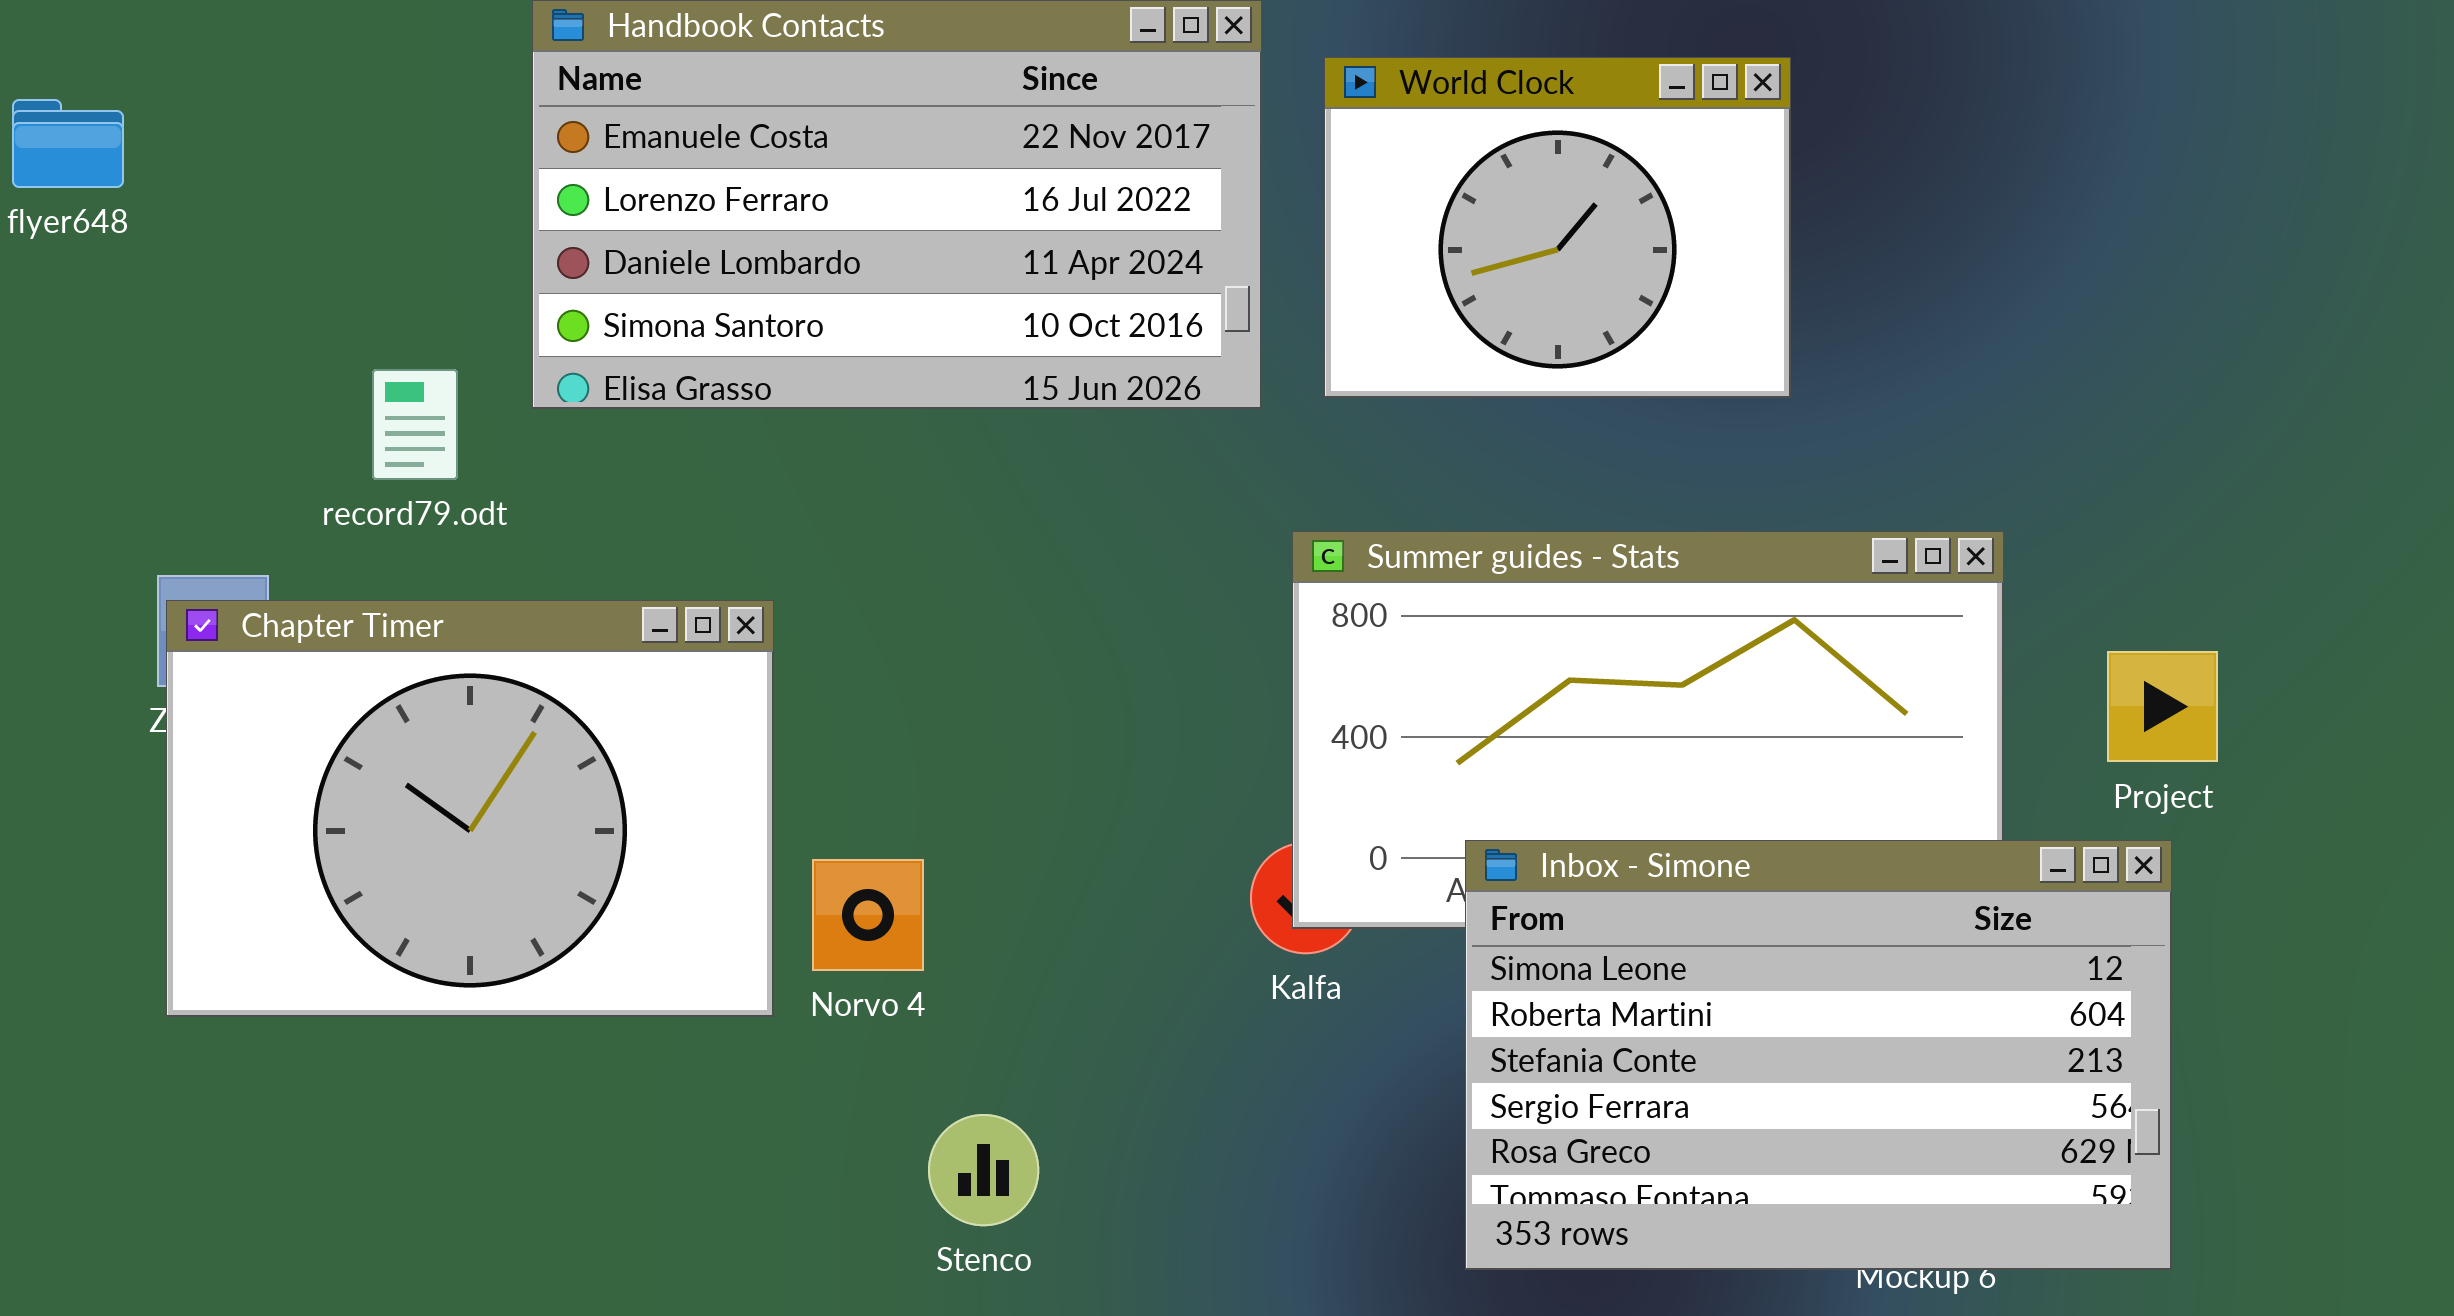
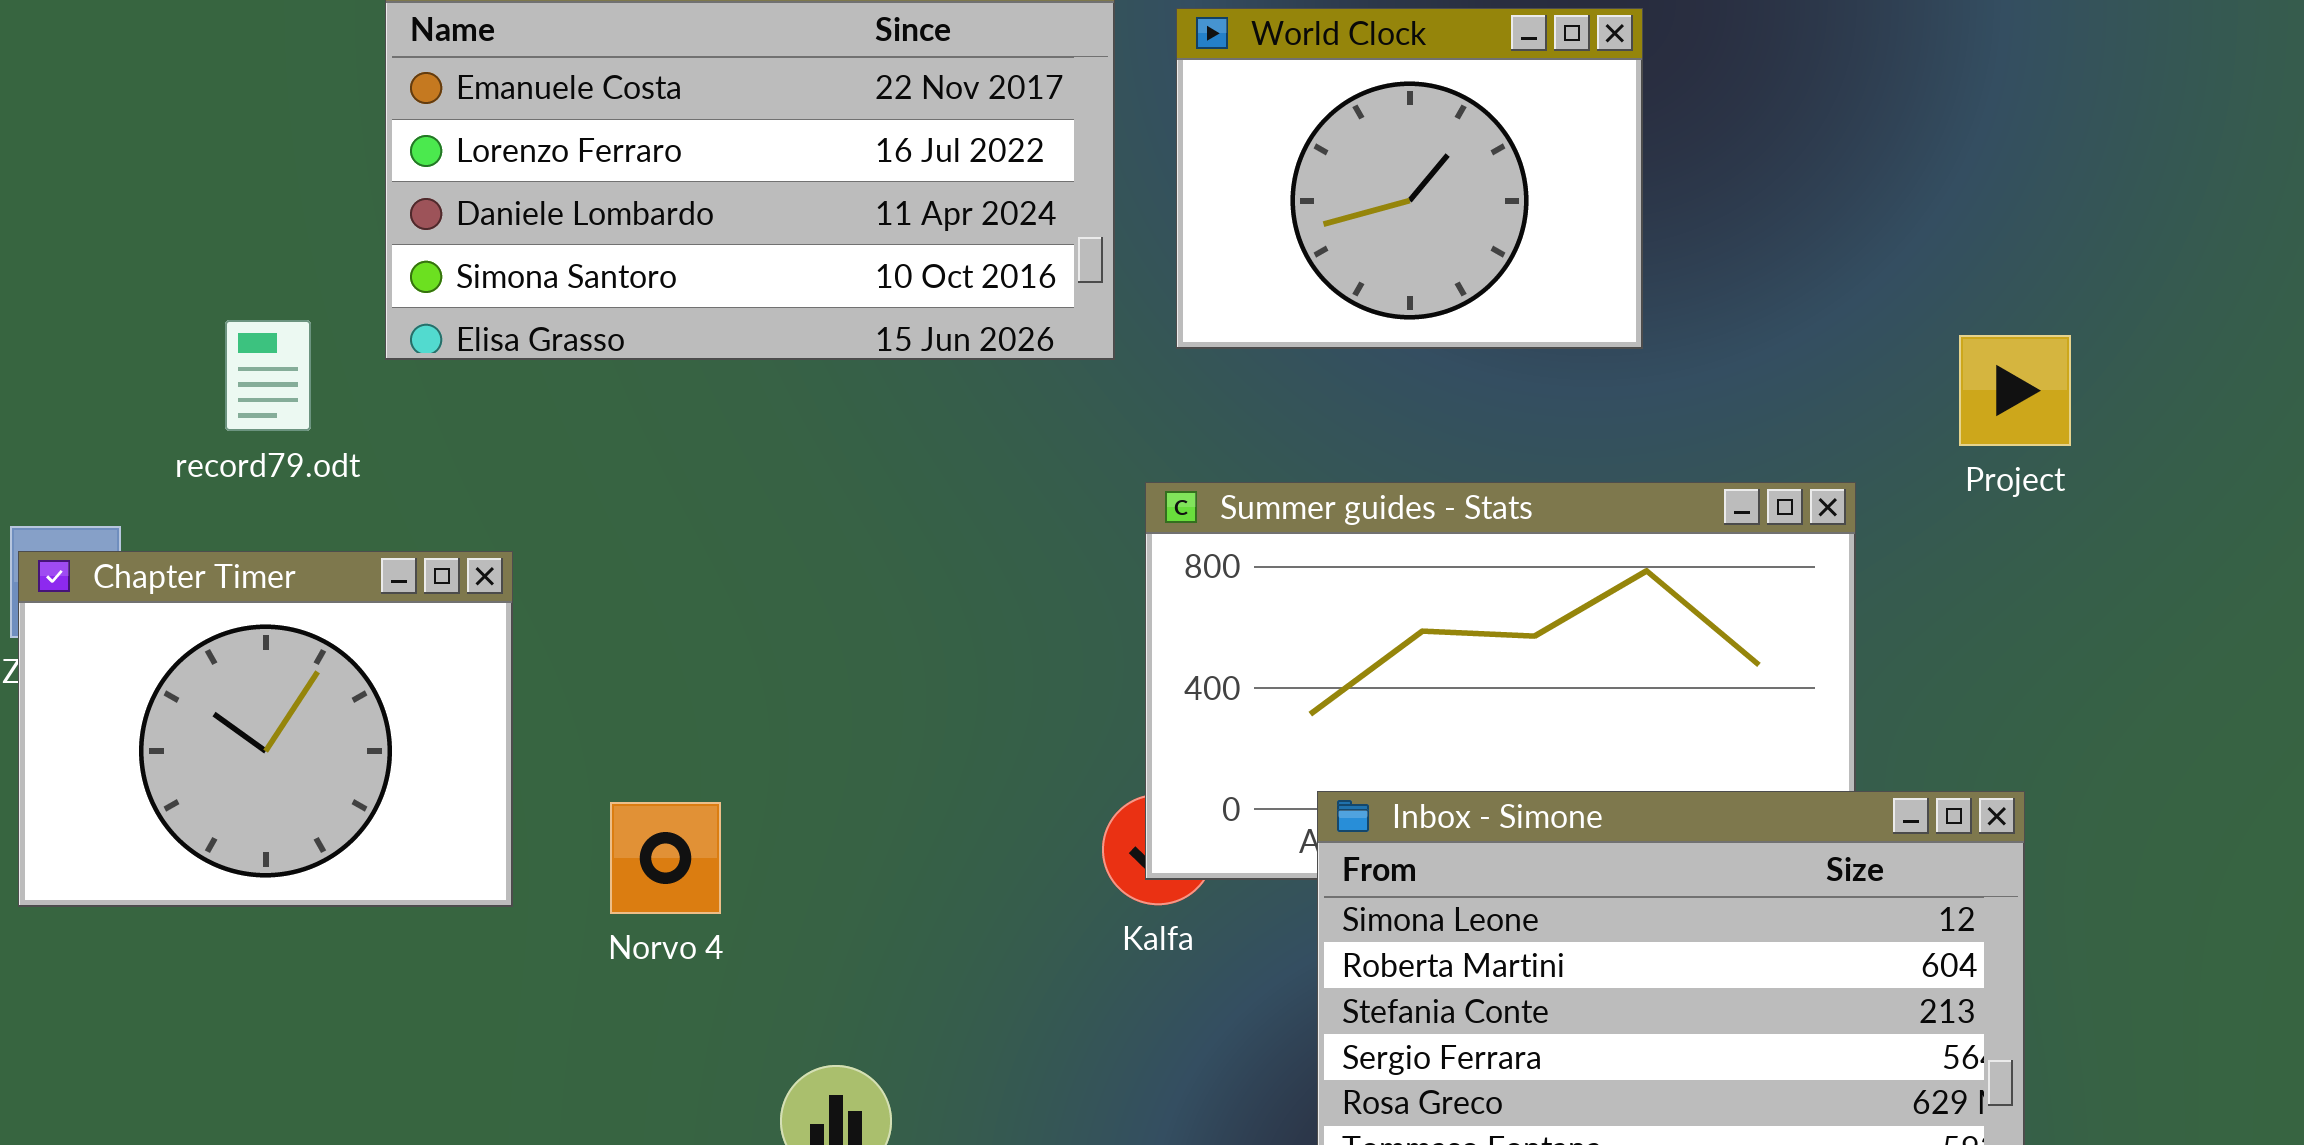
Chapter Timer: [166,600,774,1017] -> [18,551,513,907], resized
Project: [2107,651,2218,762] -> [1959,335,2071,446], moved
Norvo 4: [812,859,924,971] -> [610,802,721,914], moved

